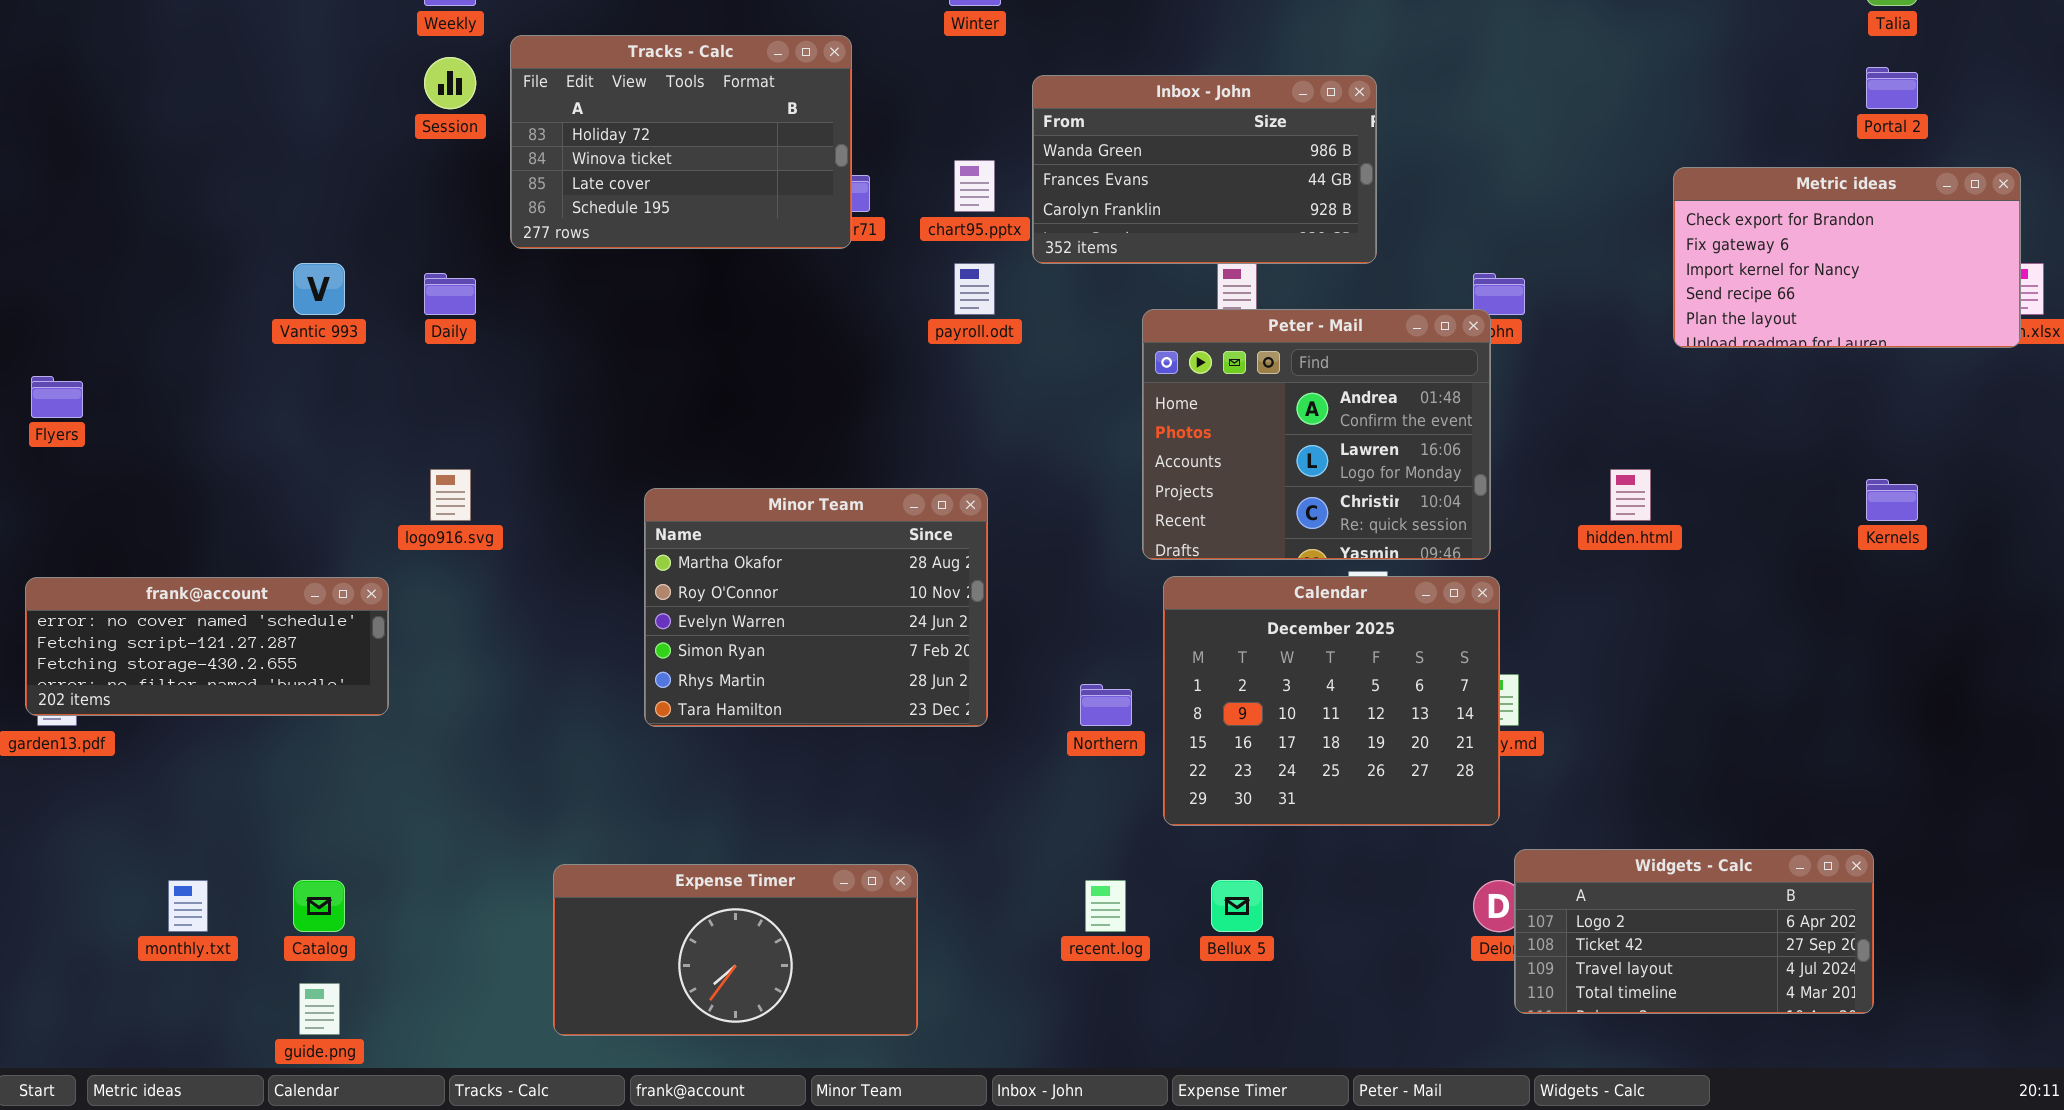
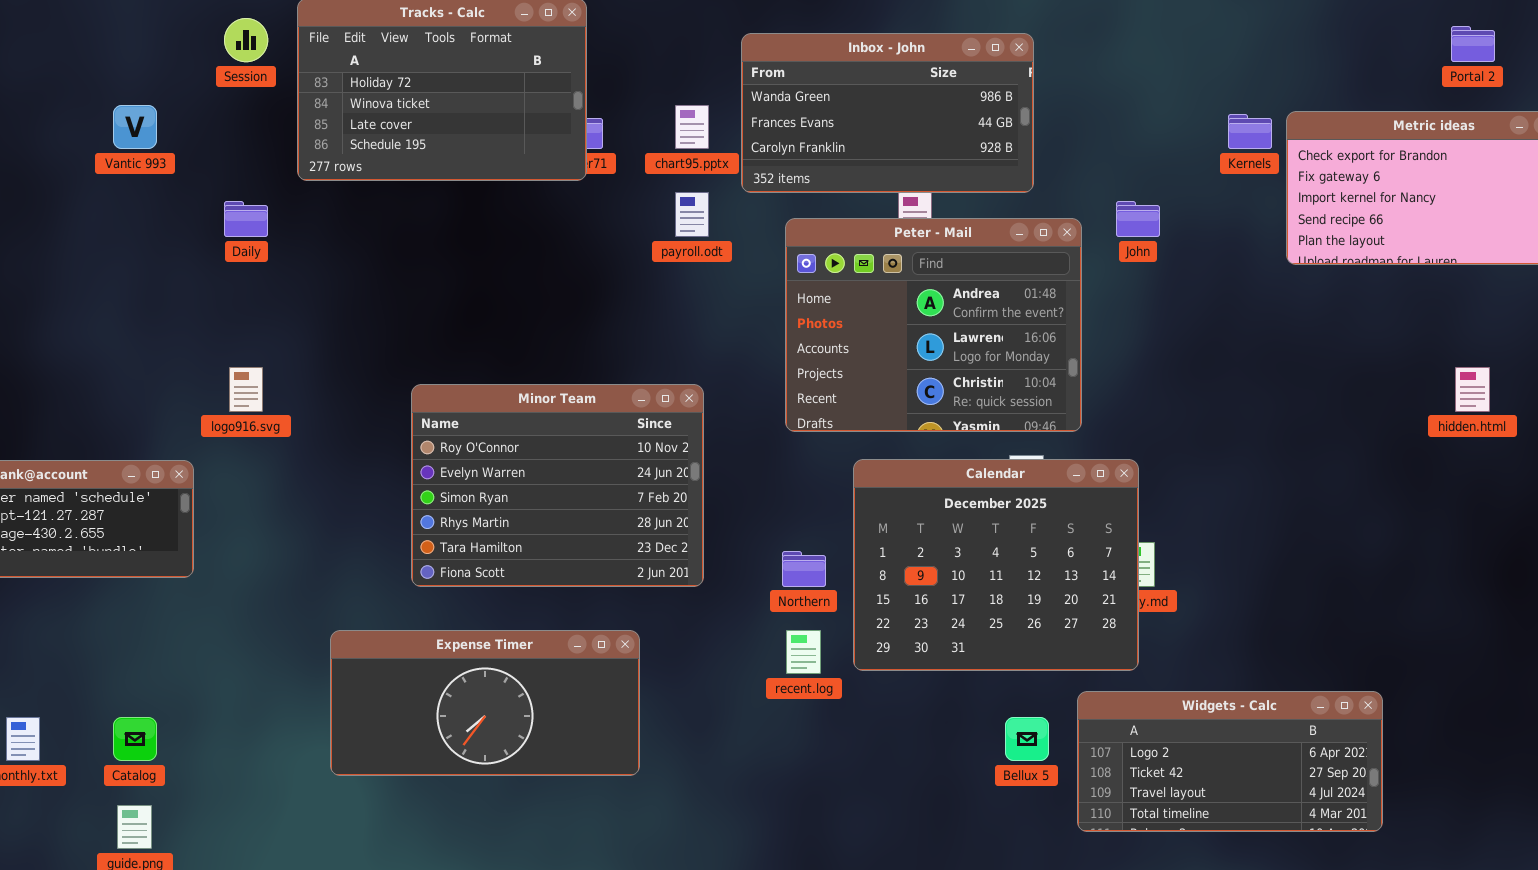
Vantic 993: [293,263,345,315] -> [113,105,157,149], moved
Peter - Mail: [1142,309,1491,560] -> [785,218,1082,432], moved
hidden.html: [1610,469,1651,521] -> [1455,367,1490,412], moved
Kernels: [1866,479,1918,521] -> [1228,114,1272,149], moved
Minor Team: [644,488,988,727] -> [411,384,704,587], scrolled down 1 row
Widgets - Calc: [1514,849,1874,1014] -> [1077,691,1383,832], moved
Expense Timer: [553,864,918,1036] -> [330,630,640,776], moved
recent.log: [1085,880,1126,932] -> [786,630,821,674], moved
Bellux 5: [1211,880,1263,932] -> [1005,717,1049,761], moved

